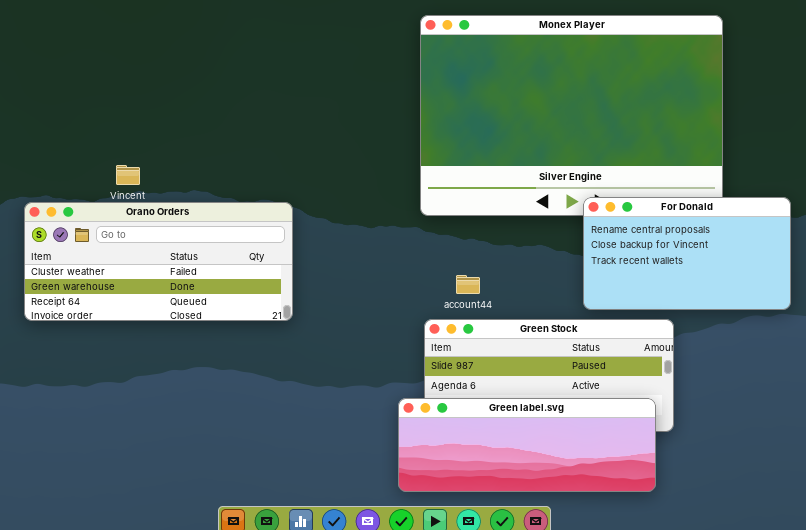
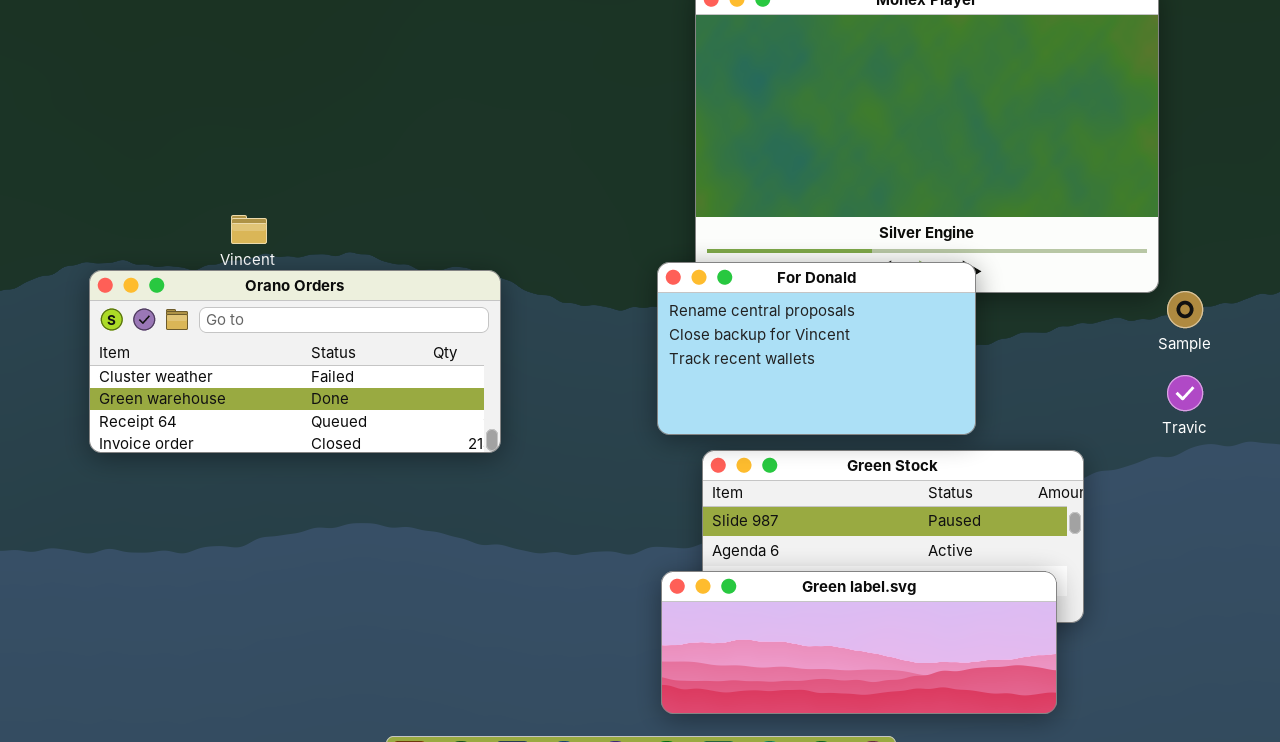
For Donald: [583,197,791,310] -> [657,262,976,435], moved

